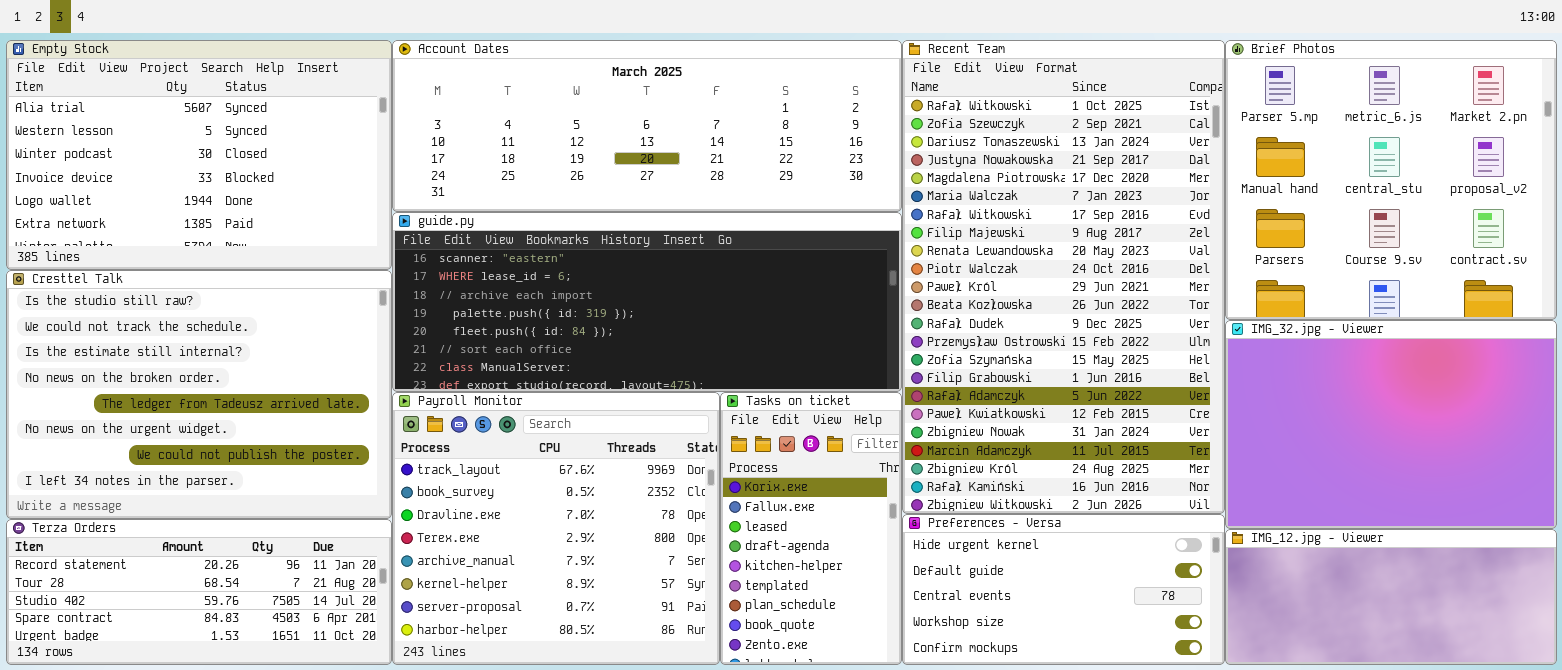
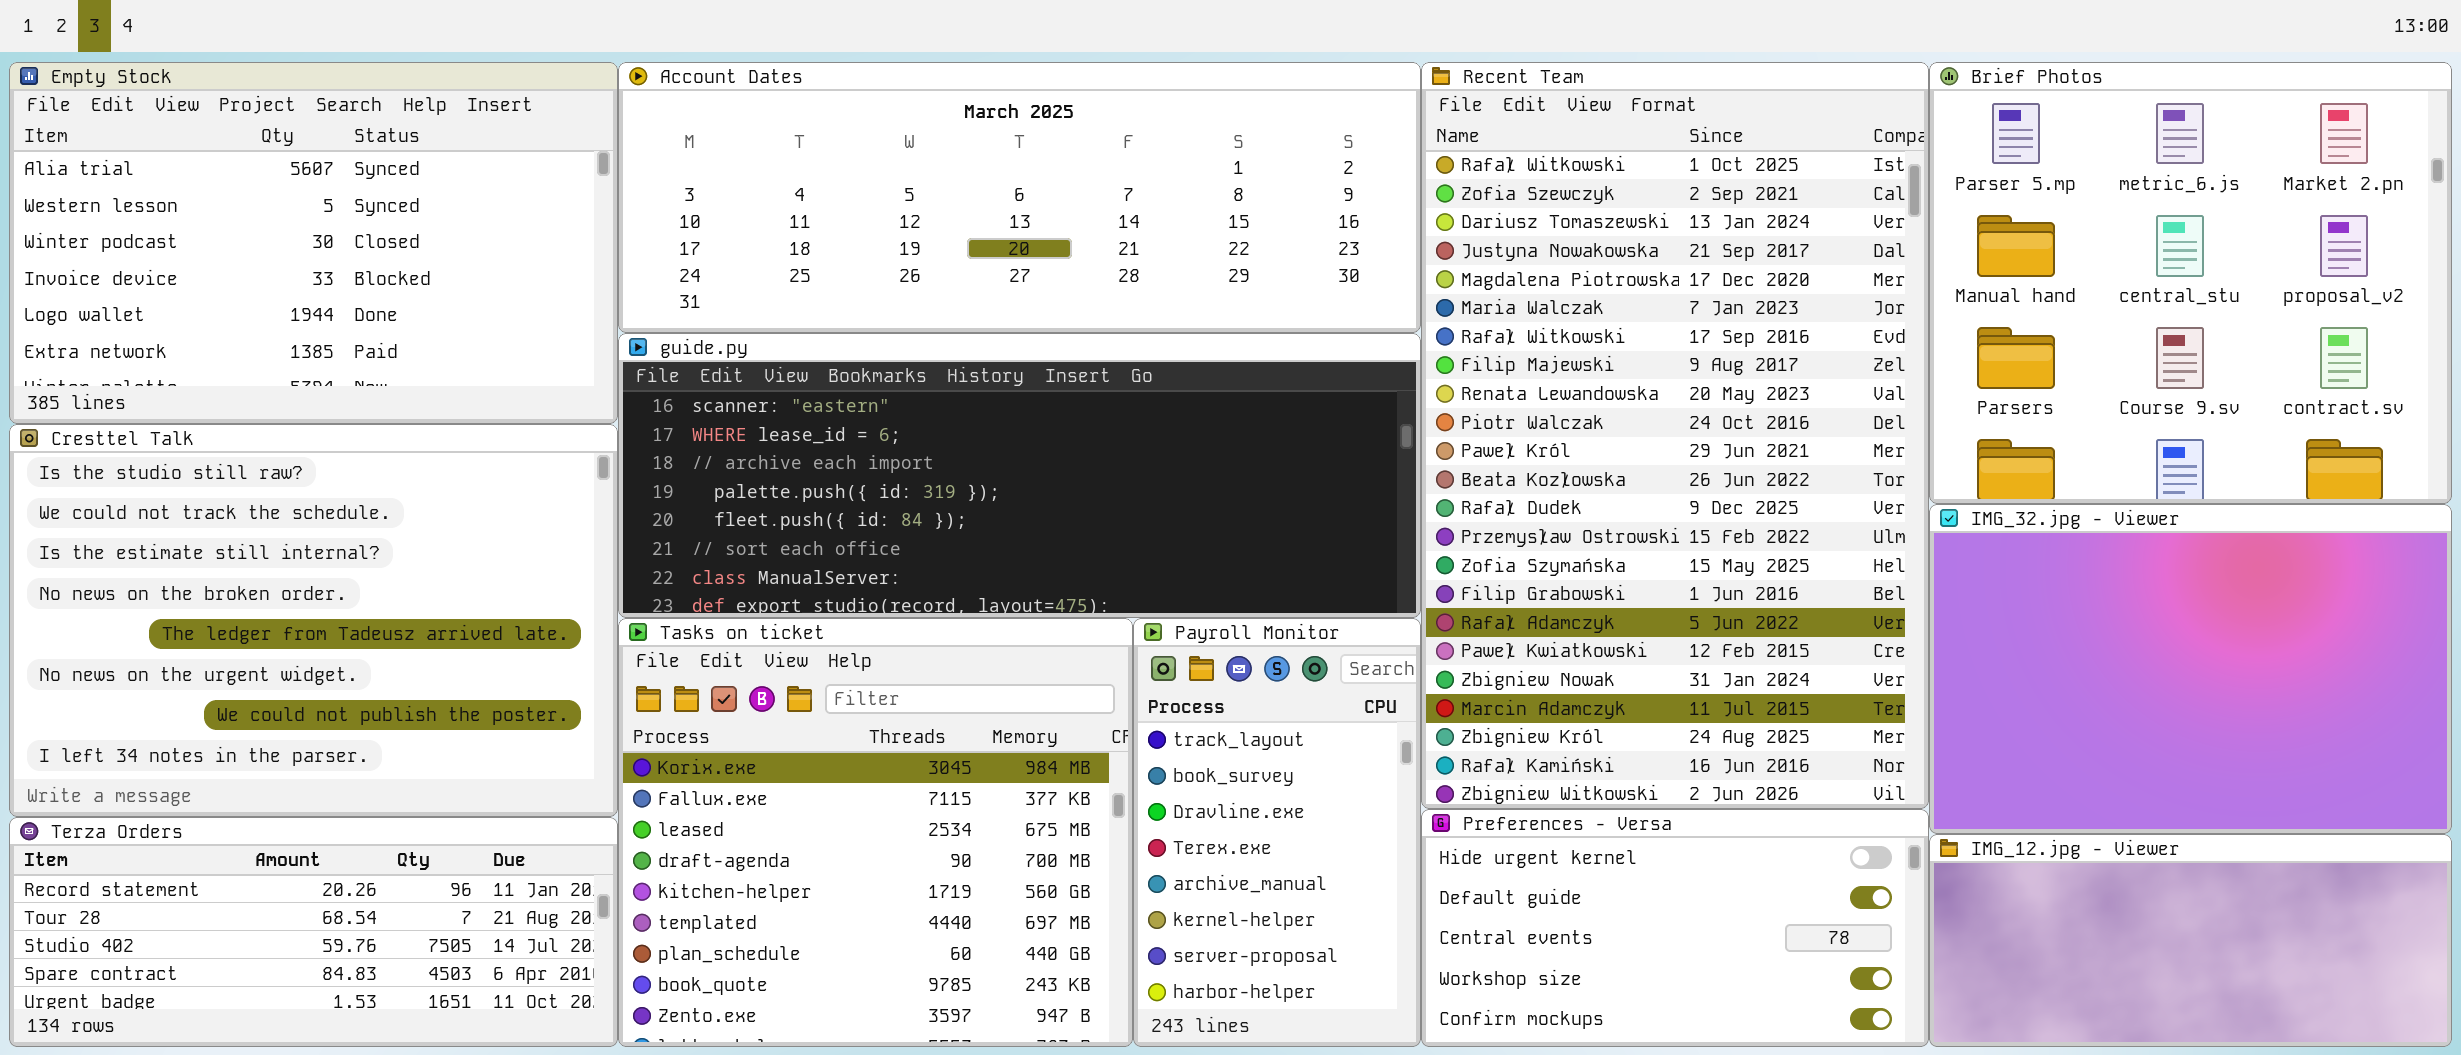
Payroll Monitor: [392,392,720,665] -> [1133,618,1421,1047], moved, resized
Tasks on ticket: [720,392,902,665] -> [618,618,1133,1047], moved, resized

